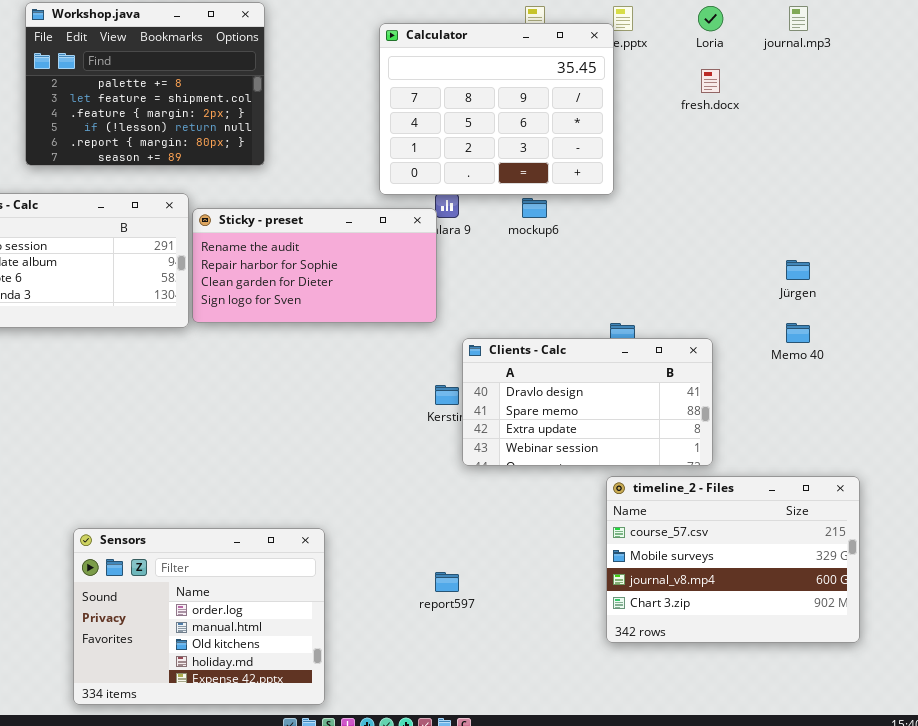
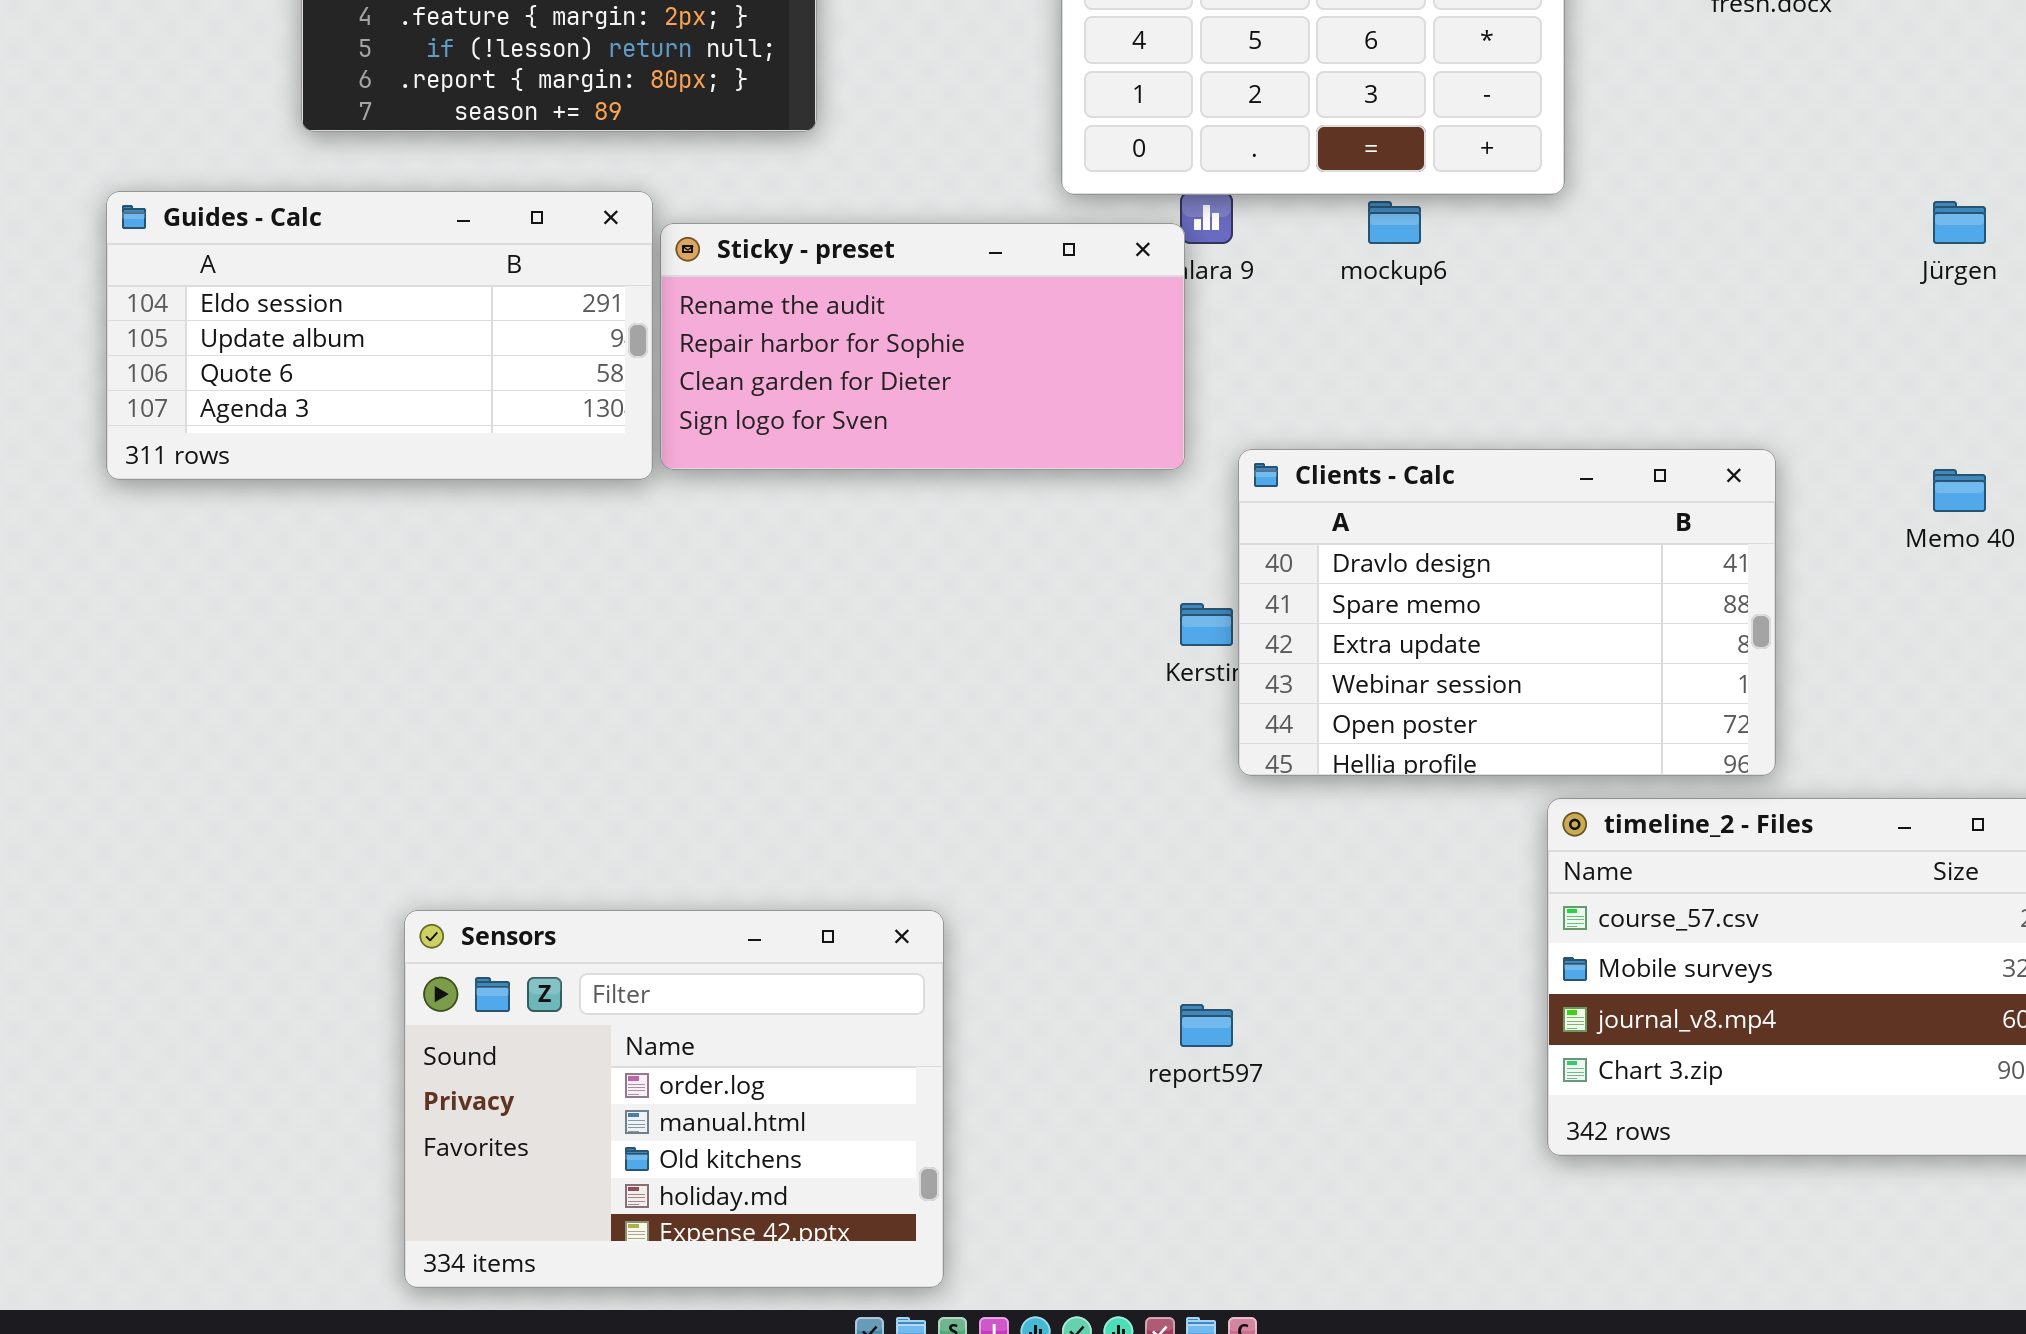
Jürgen: [786,260,810,280] -> [1933,201,1986,244], moved
Clients - Calc: [462,338,713,466] -> [1238,449,1776,776], resized

